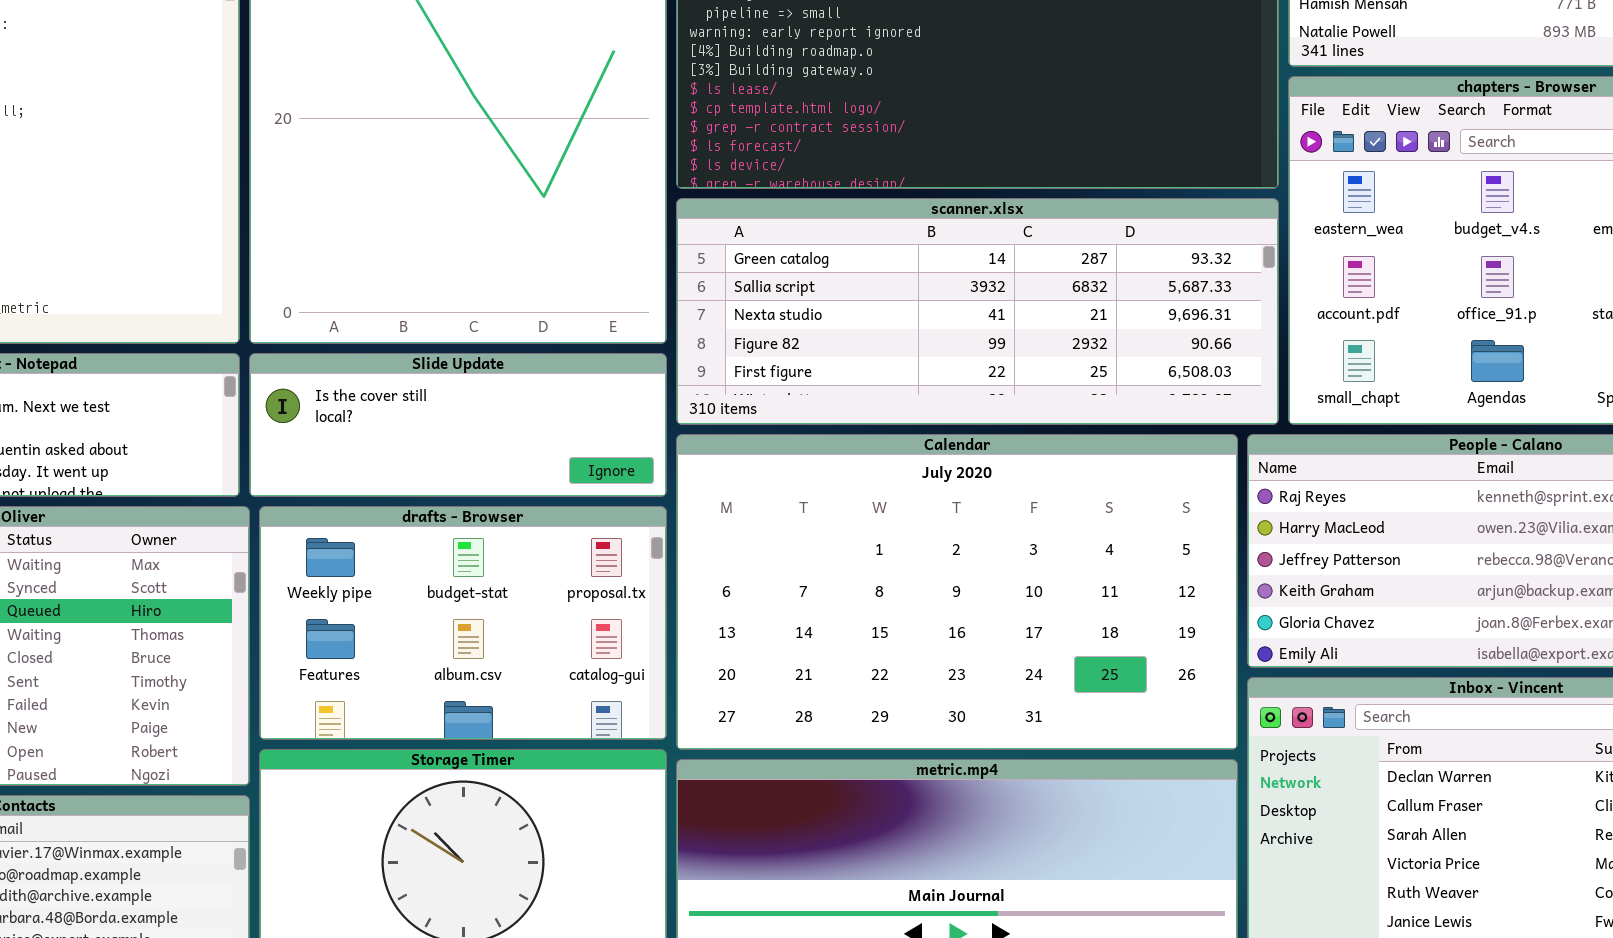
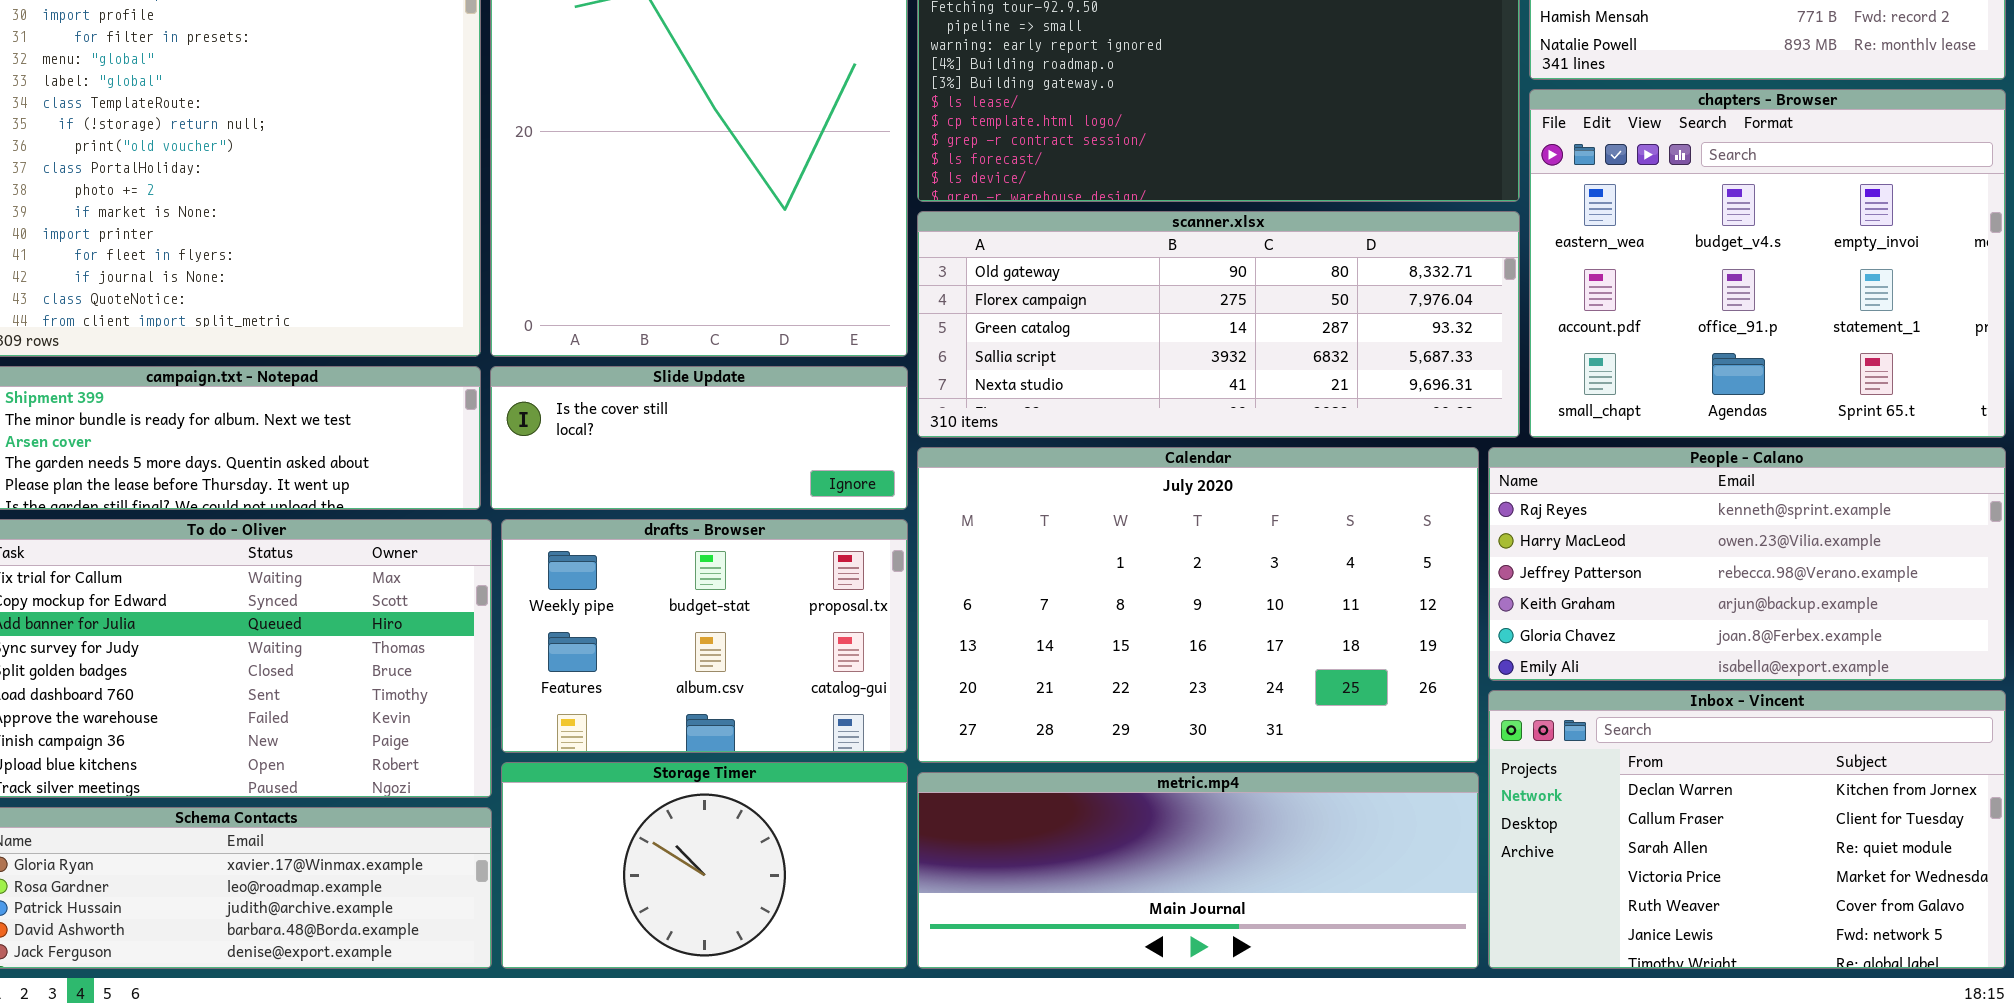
scanner.xlsx: [676,198,1279,425] -> [917,211,1520,438], scrolled up 2 rows

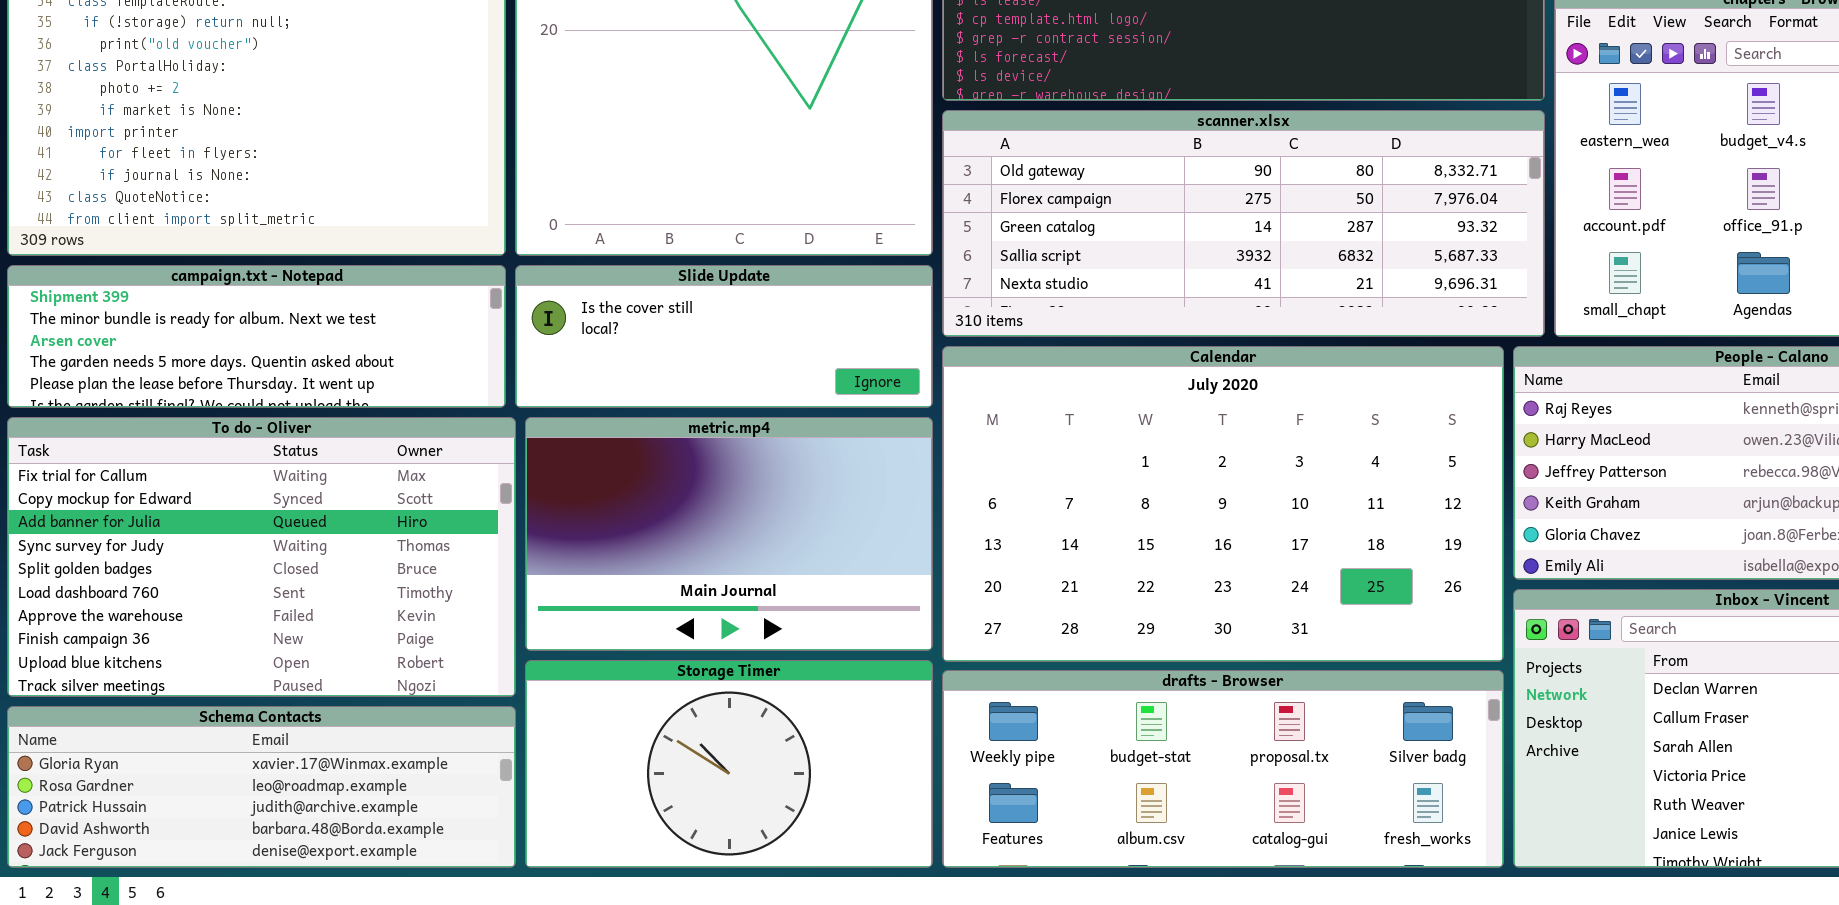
drafts - Browser: [501,519,908,753] -> [942,670,1504,868], moved, resized
metric.mp4: [917,772,1479,969] -> [525,417,933,651], moved, resized

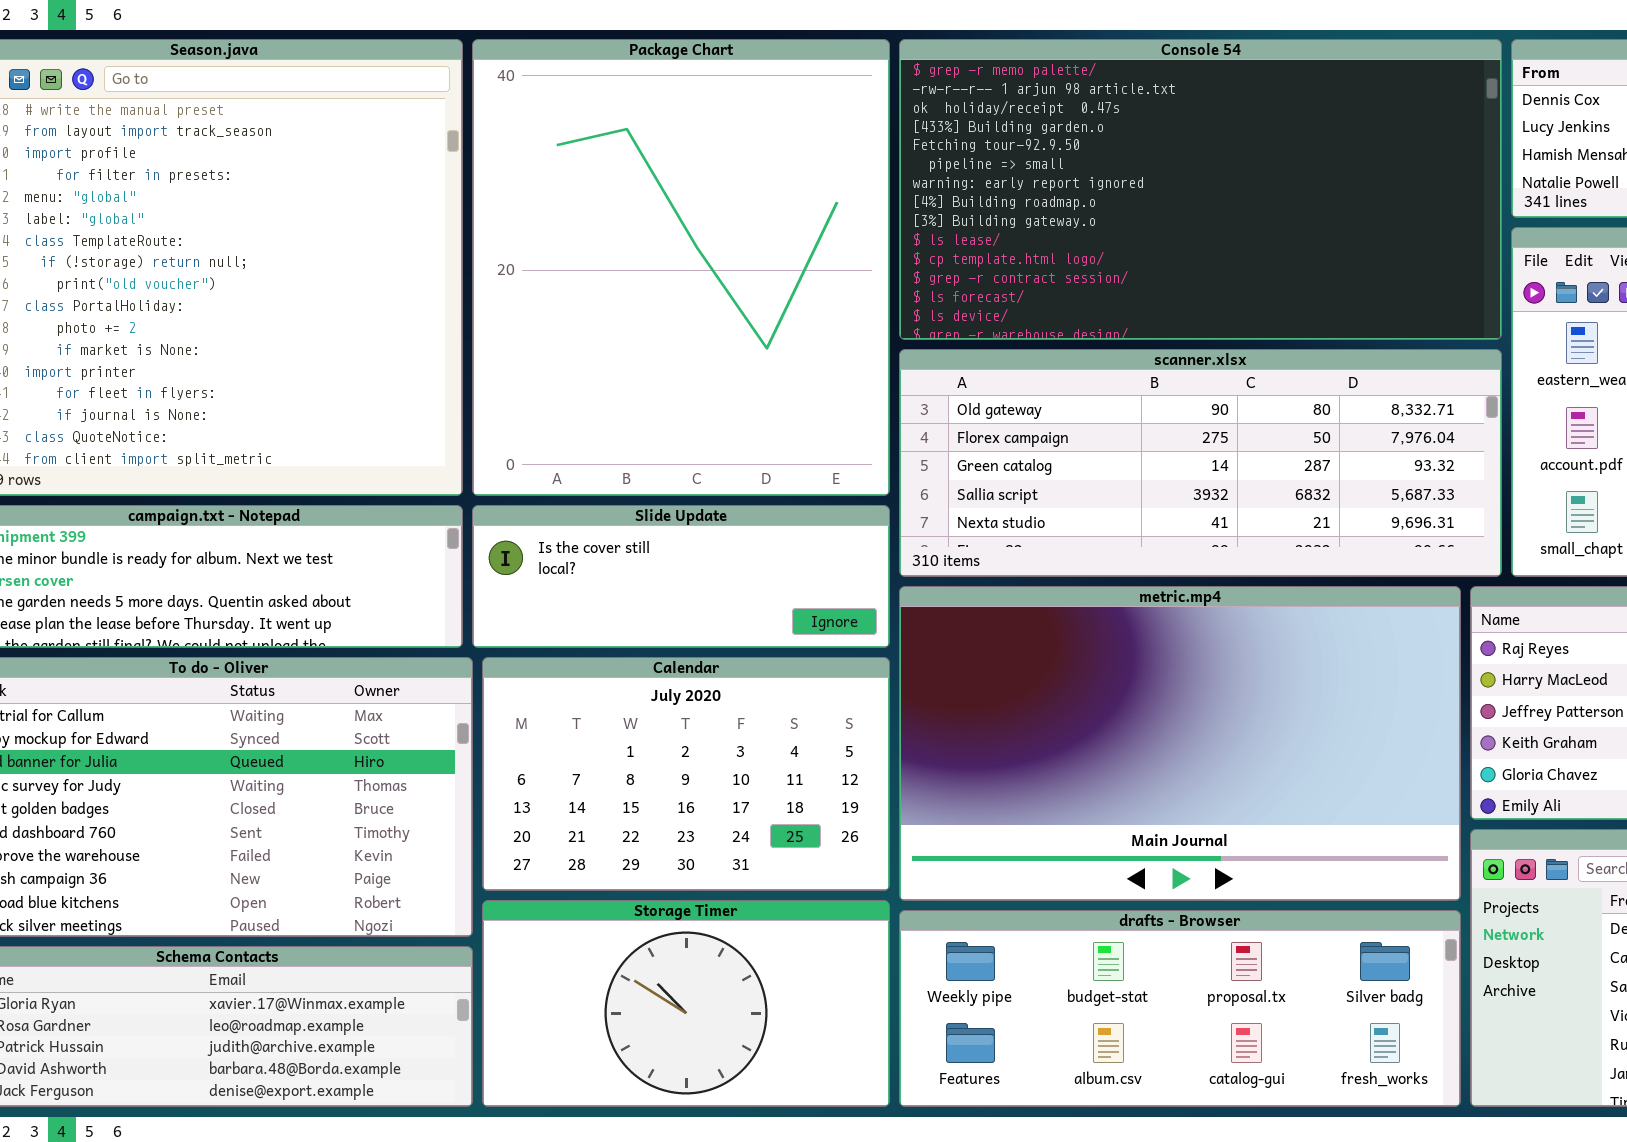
Calendar: [942,346,1504,662] -> [482,657,890,891], moved, resized
metric.mp4: [525,417,933,651] -> [899,586,1461,901], moved, resized

